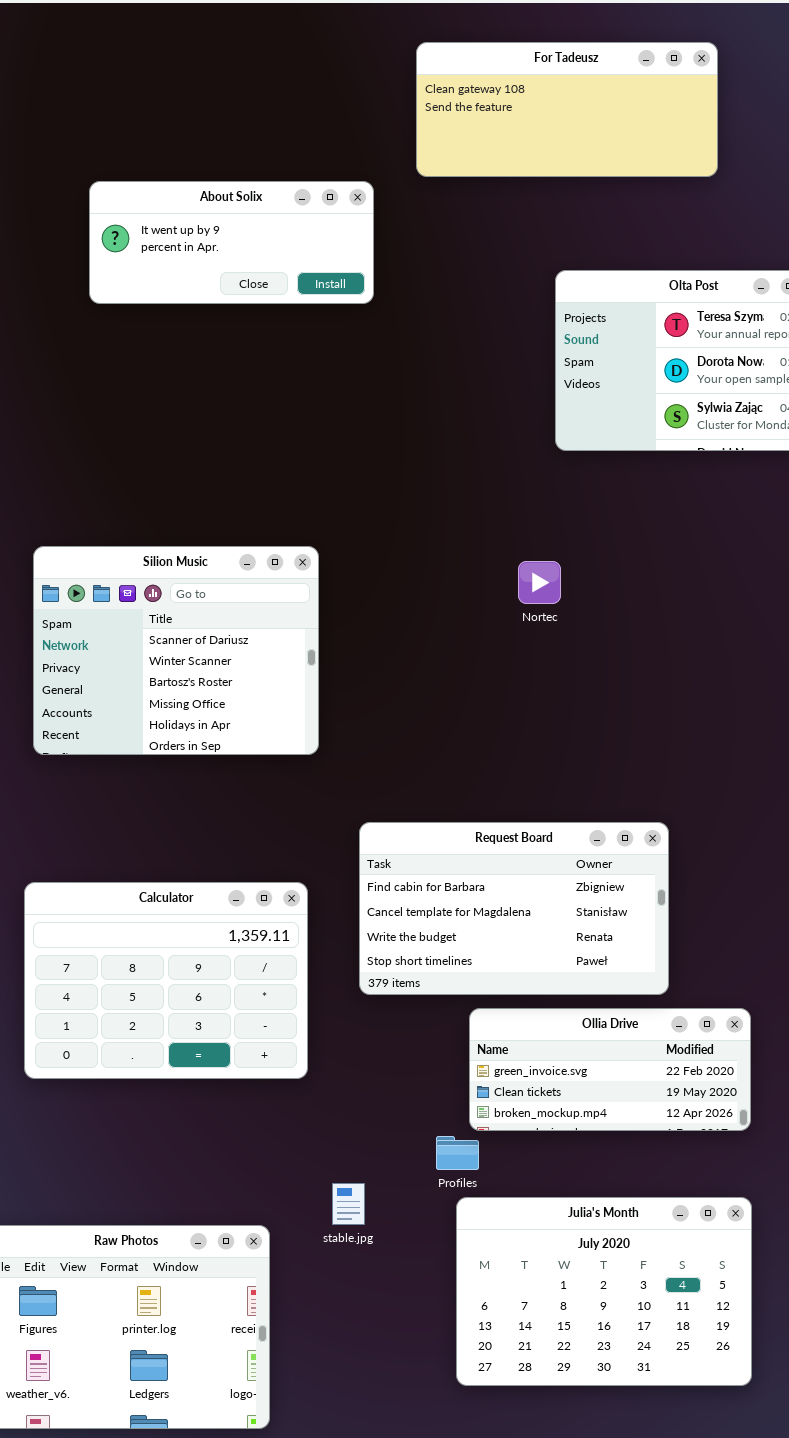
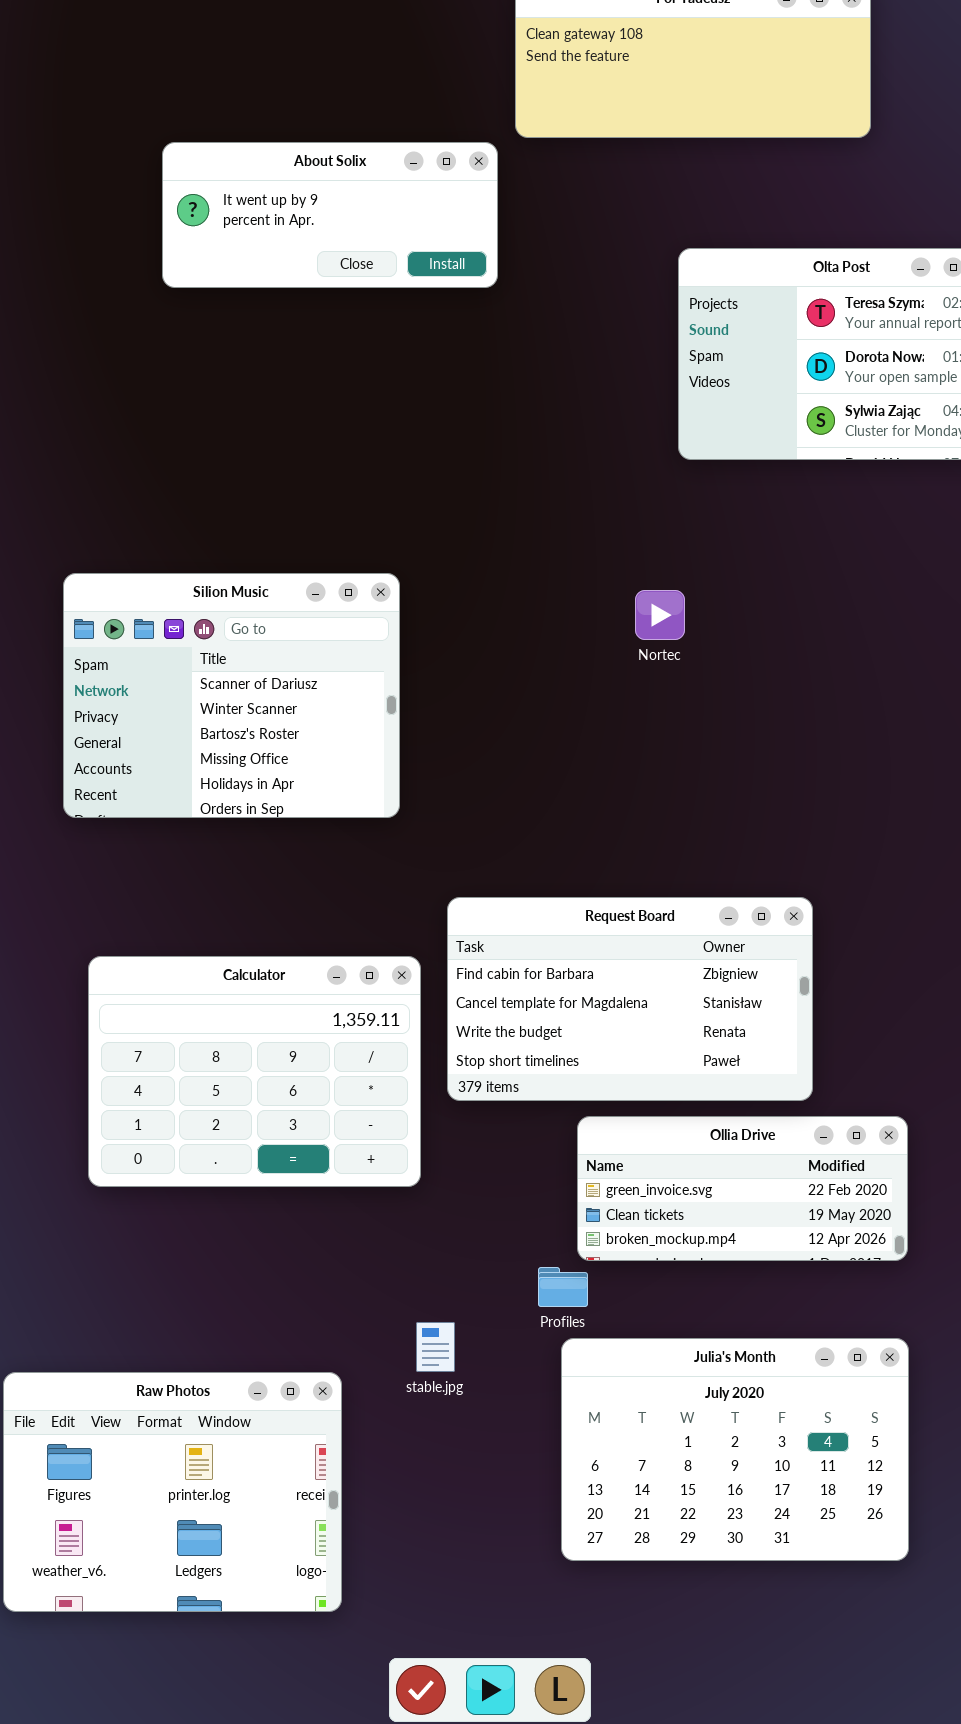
About Solix: [89,181,374,304] -> [162,142,498,288], moved
Calculator: [24,882,308,1079] -> [88,956,421,1187], moved

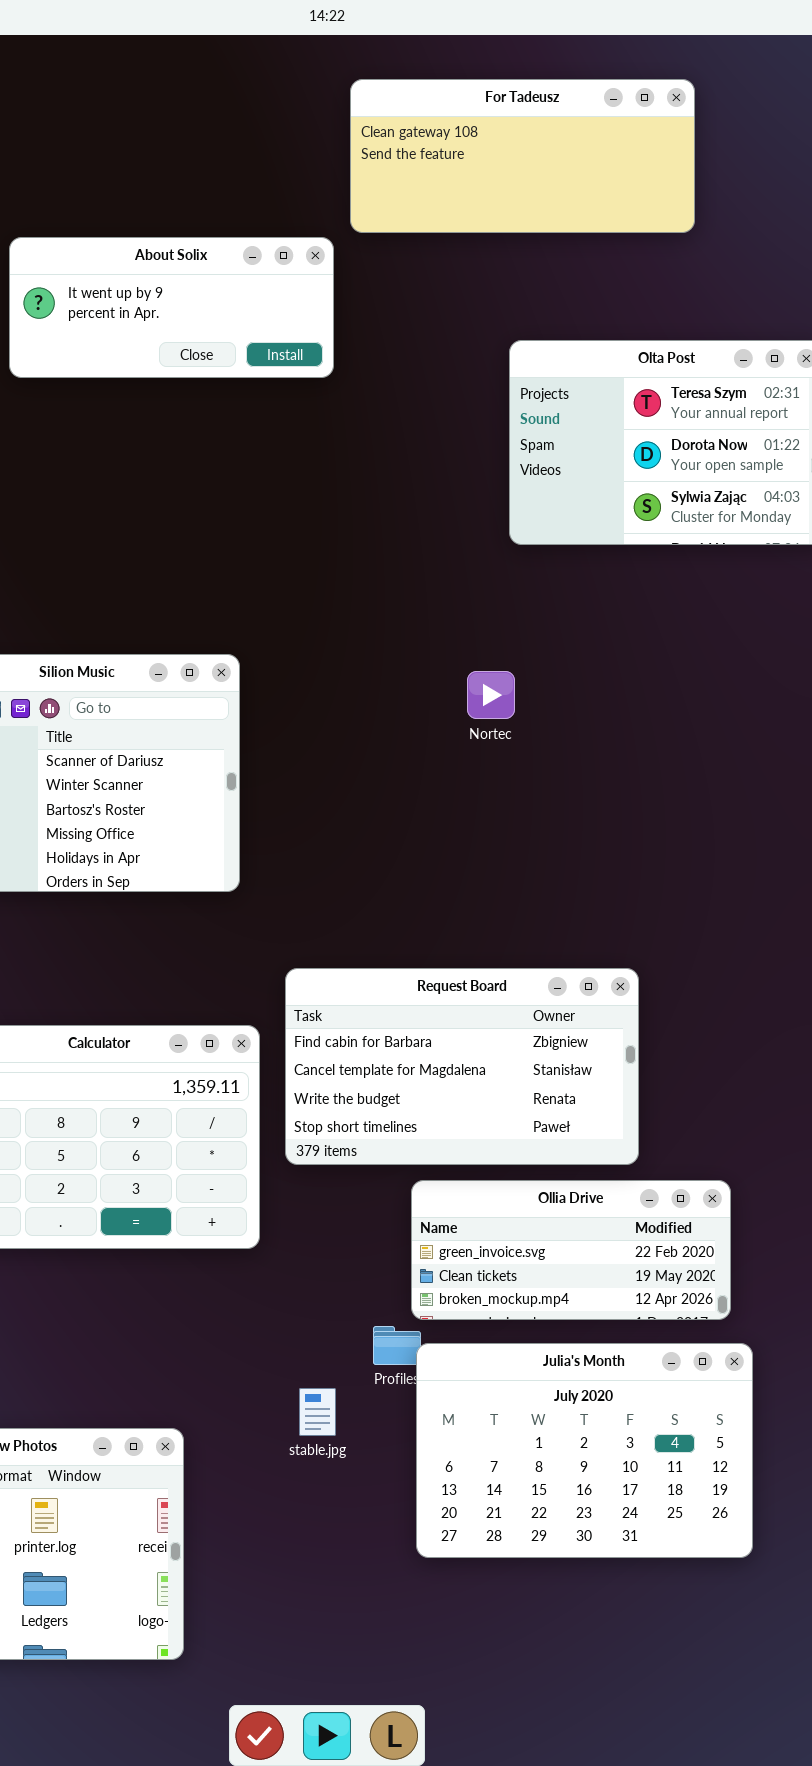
stable.jpg: [416,1322,455,1372] -> [299,1388,336,1436], moved
Julia's Month: [561,1338,909,1561] -> [416,1343,753,1558], moved

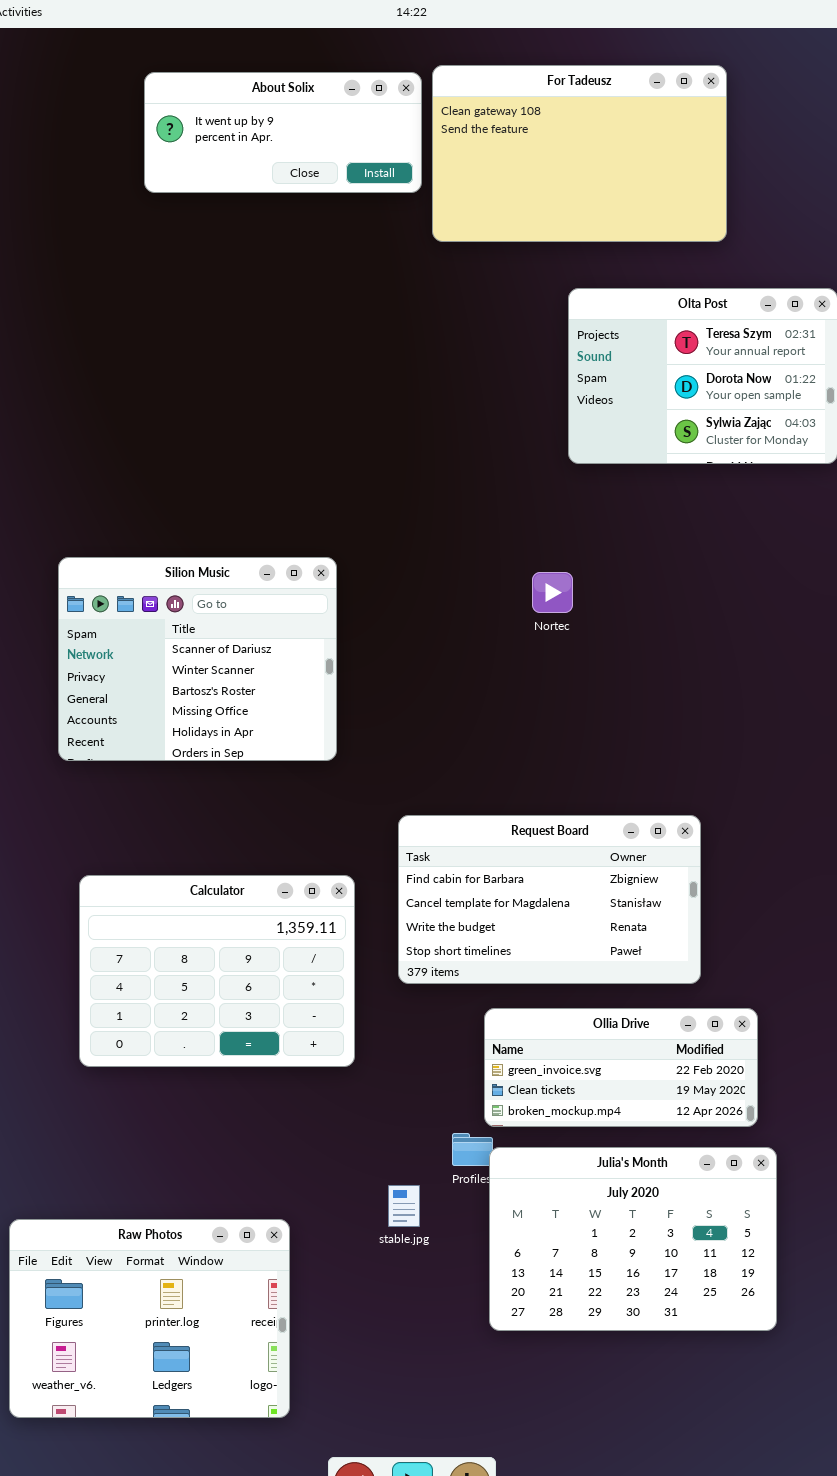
For Tadeusz: [350,79,695,233] -> [432,65,727,242], resized
About Solix: [9,237,334,378] -> [144,72,422,193], moved
Request Board: [285,968,639,1165] -> [398,815,701,984], moved

